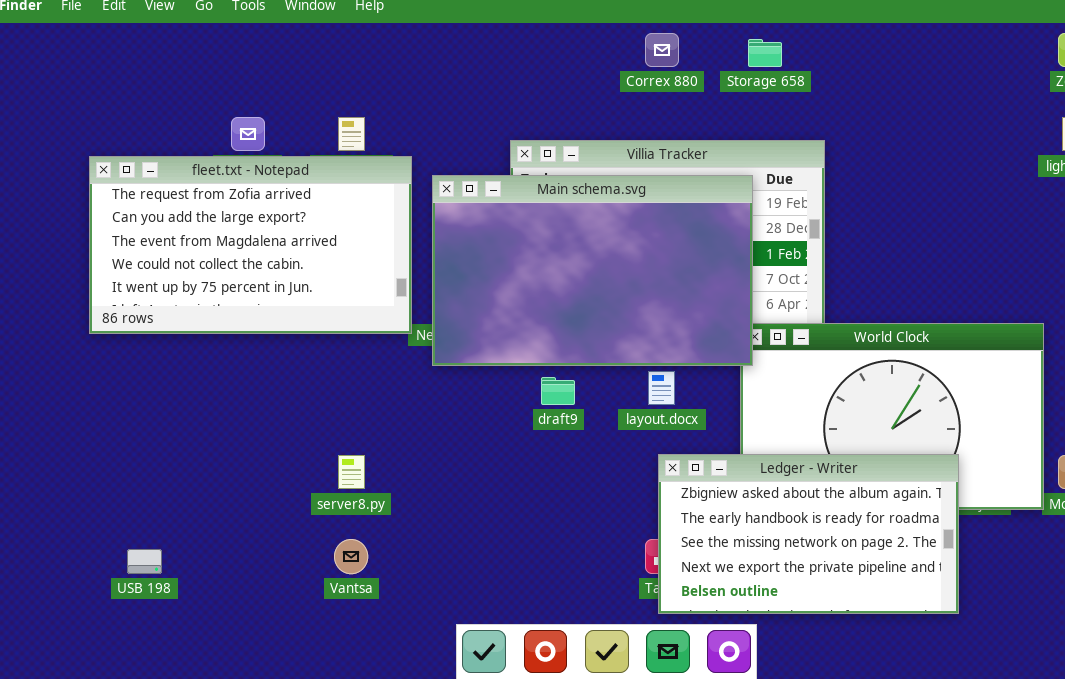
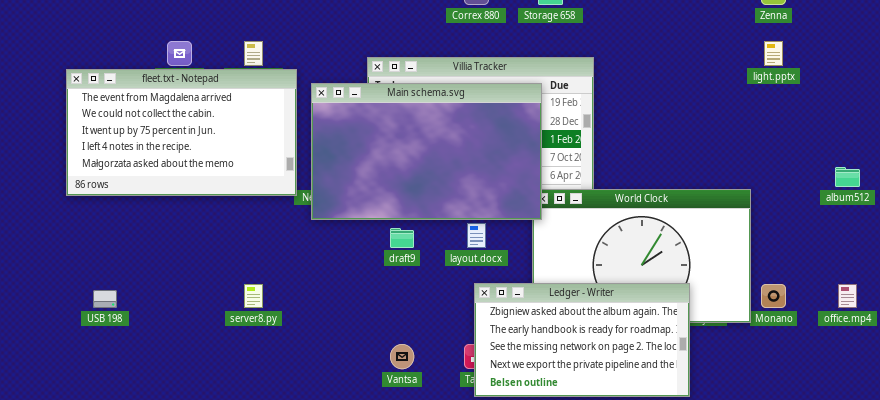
fleet.txt - Notepad: [89,156,412,334] -> [66,69,297,196], scrolled down 2 rows
Vantsa: [334,539,368,574] -> [390,344,414,369], moved
USB 198: [127,549,162,574] -> [93,290,117,308], moved

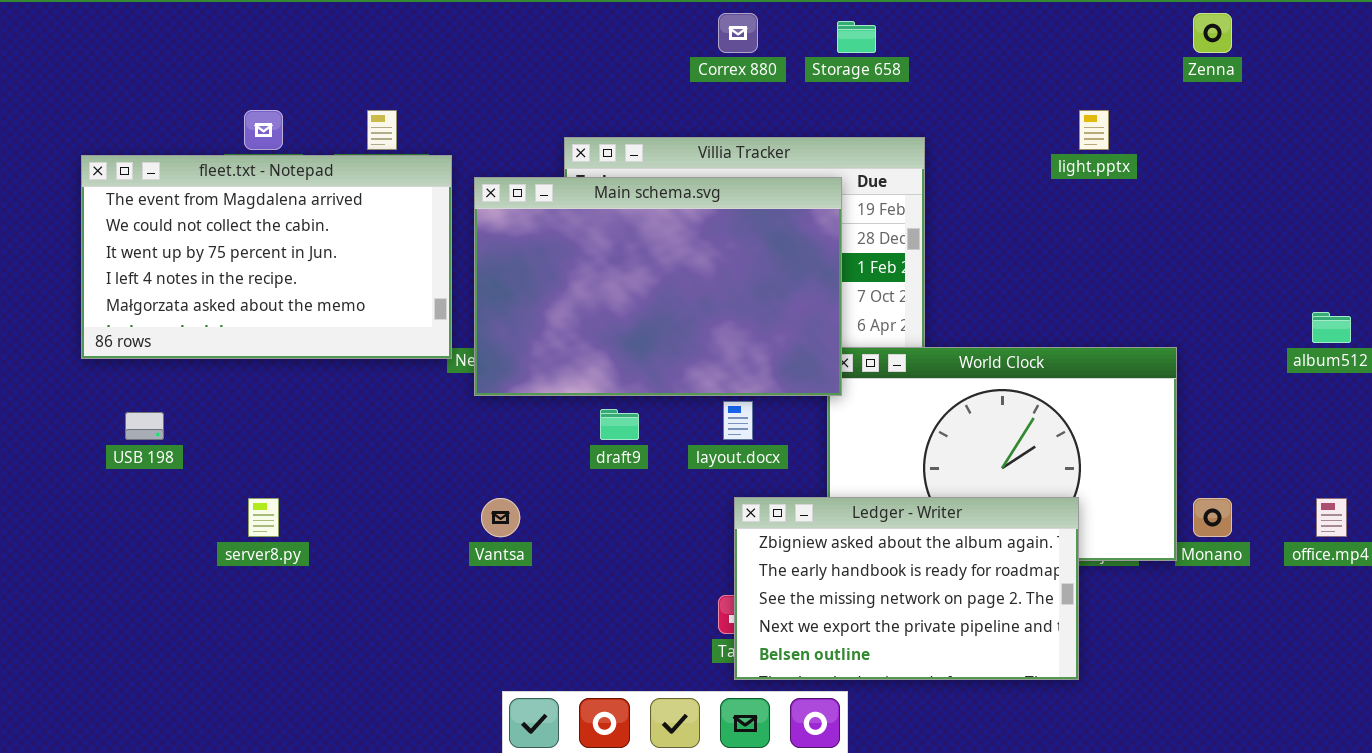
light.pptx: [764,41,783,66] -> [1079,110,1109,150], moved
server8.py: [244,284,263,308] -> [248,498,279,537], moved
USB 198: [93,290,117,308] -> [125,412,164,440], moved
Vantsa: [390,344,414,369] -> [481,498,520,537], moved

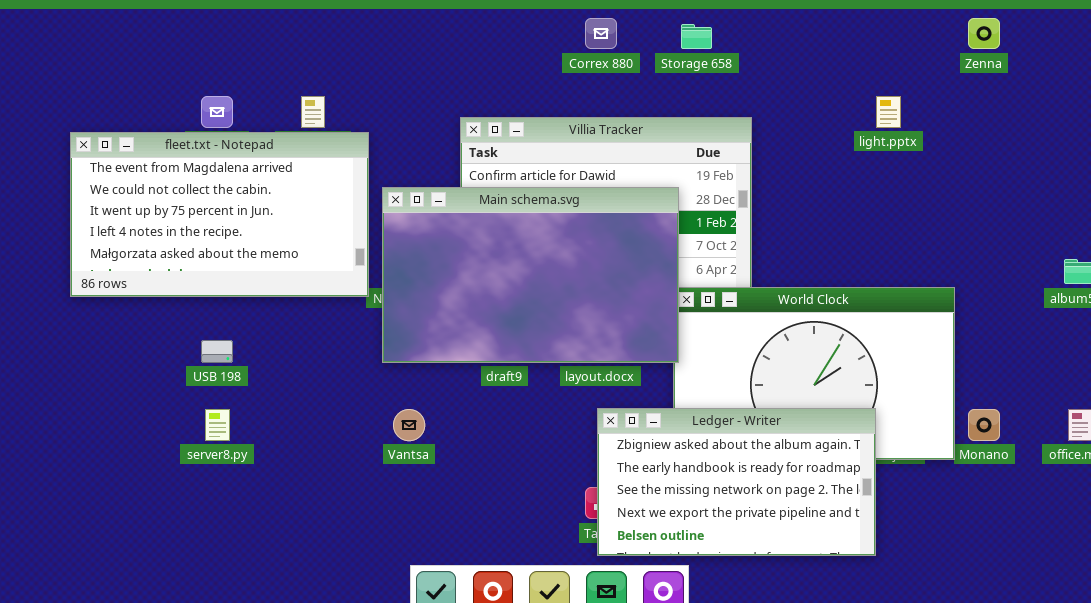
Main schema.svg: [474,177,842,396] -> [382,187,679,363], moved
USB 198: [125,412,164,440] -> [201,340,233,363], moved

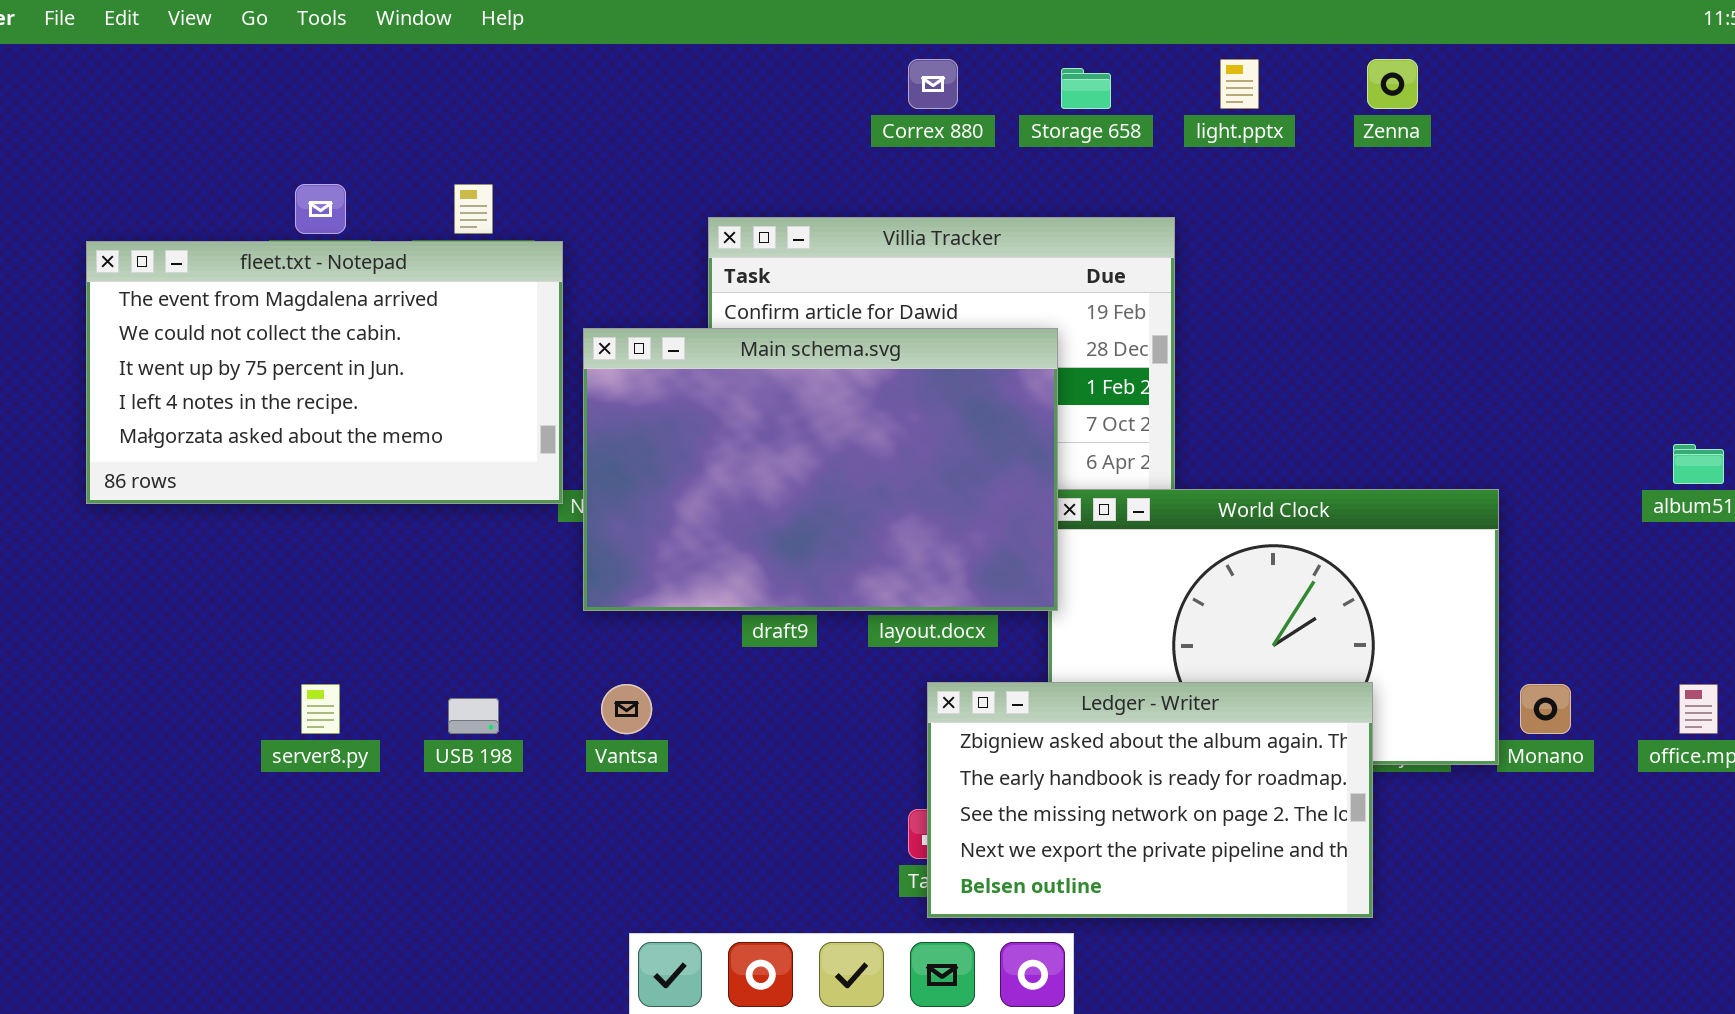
Zenna: [968,18,1000,49] -> [1367,59,1418,109], moved
light.pptx: [876,96,901,128] -> [1220,59,1259,109], moved
USB 198: [201,340,233,363] -> [448,698,499,734], moved

